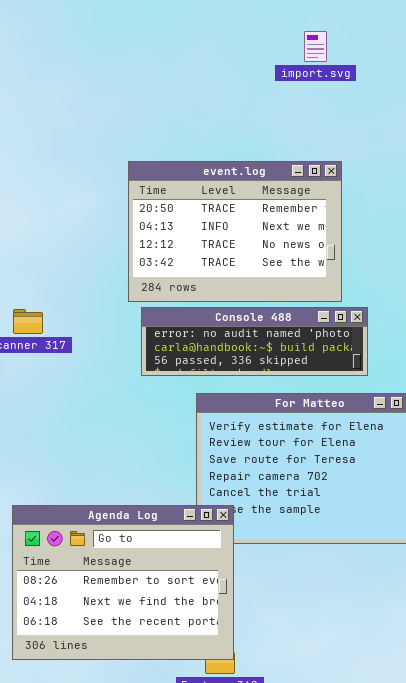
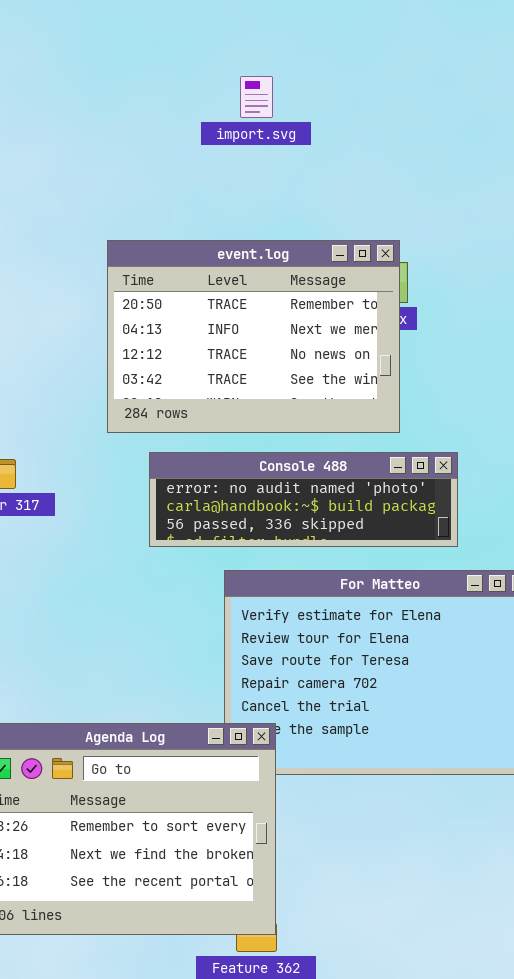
import.svg: [304,31,327,62] -> [240,76,273,118], moved
event.log: [128,161,342,302] -> [107,240,400,433], moved

